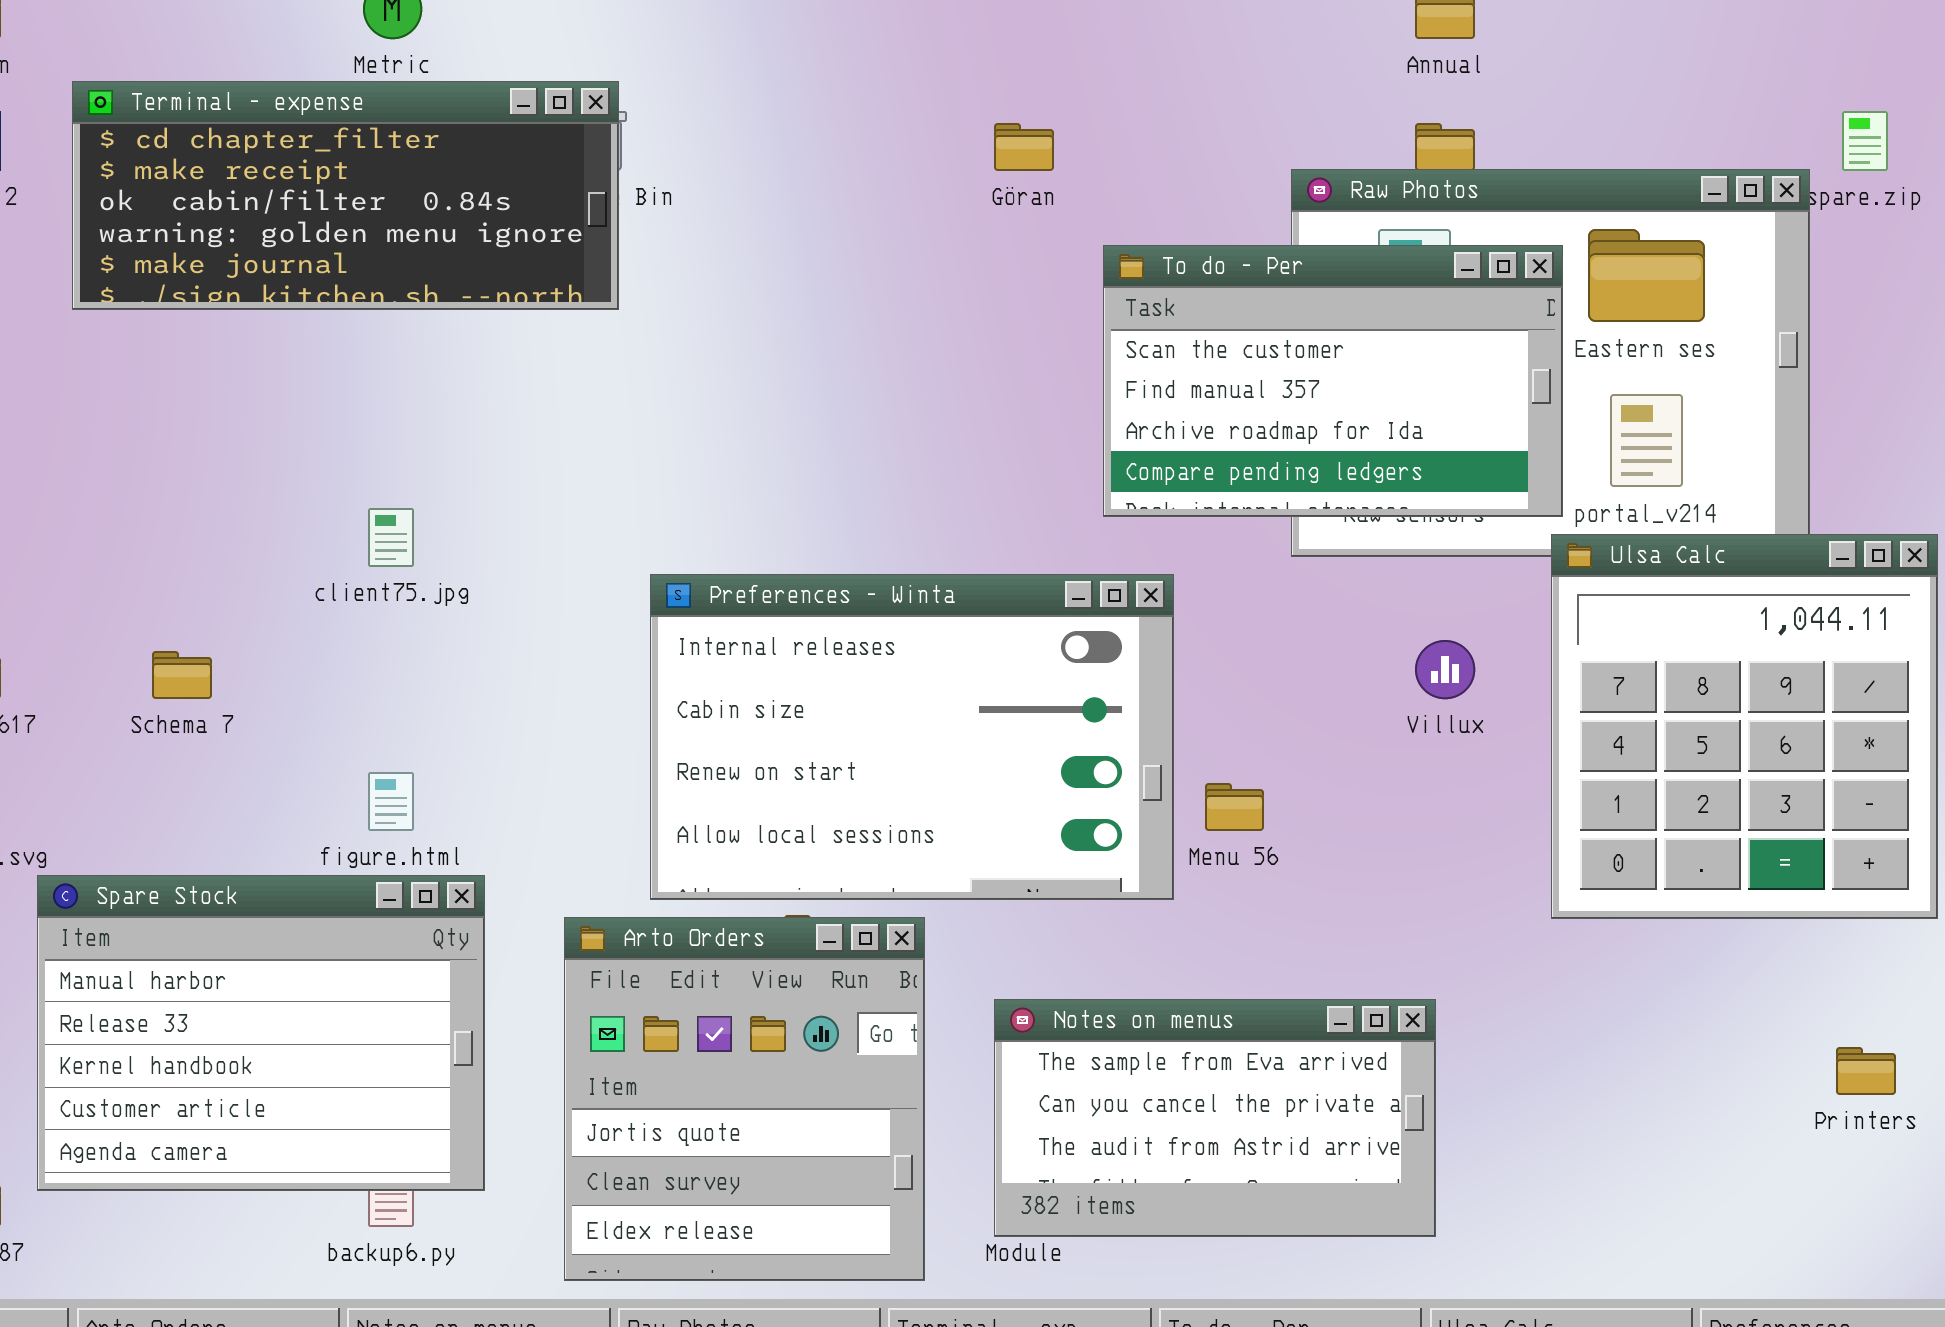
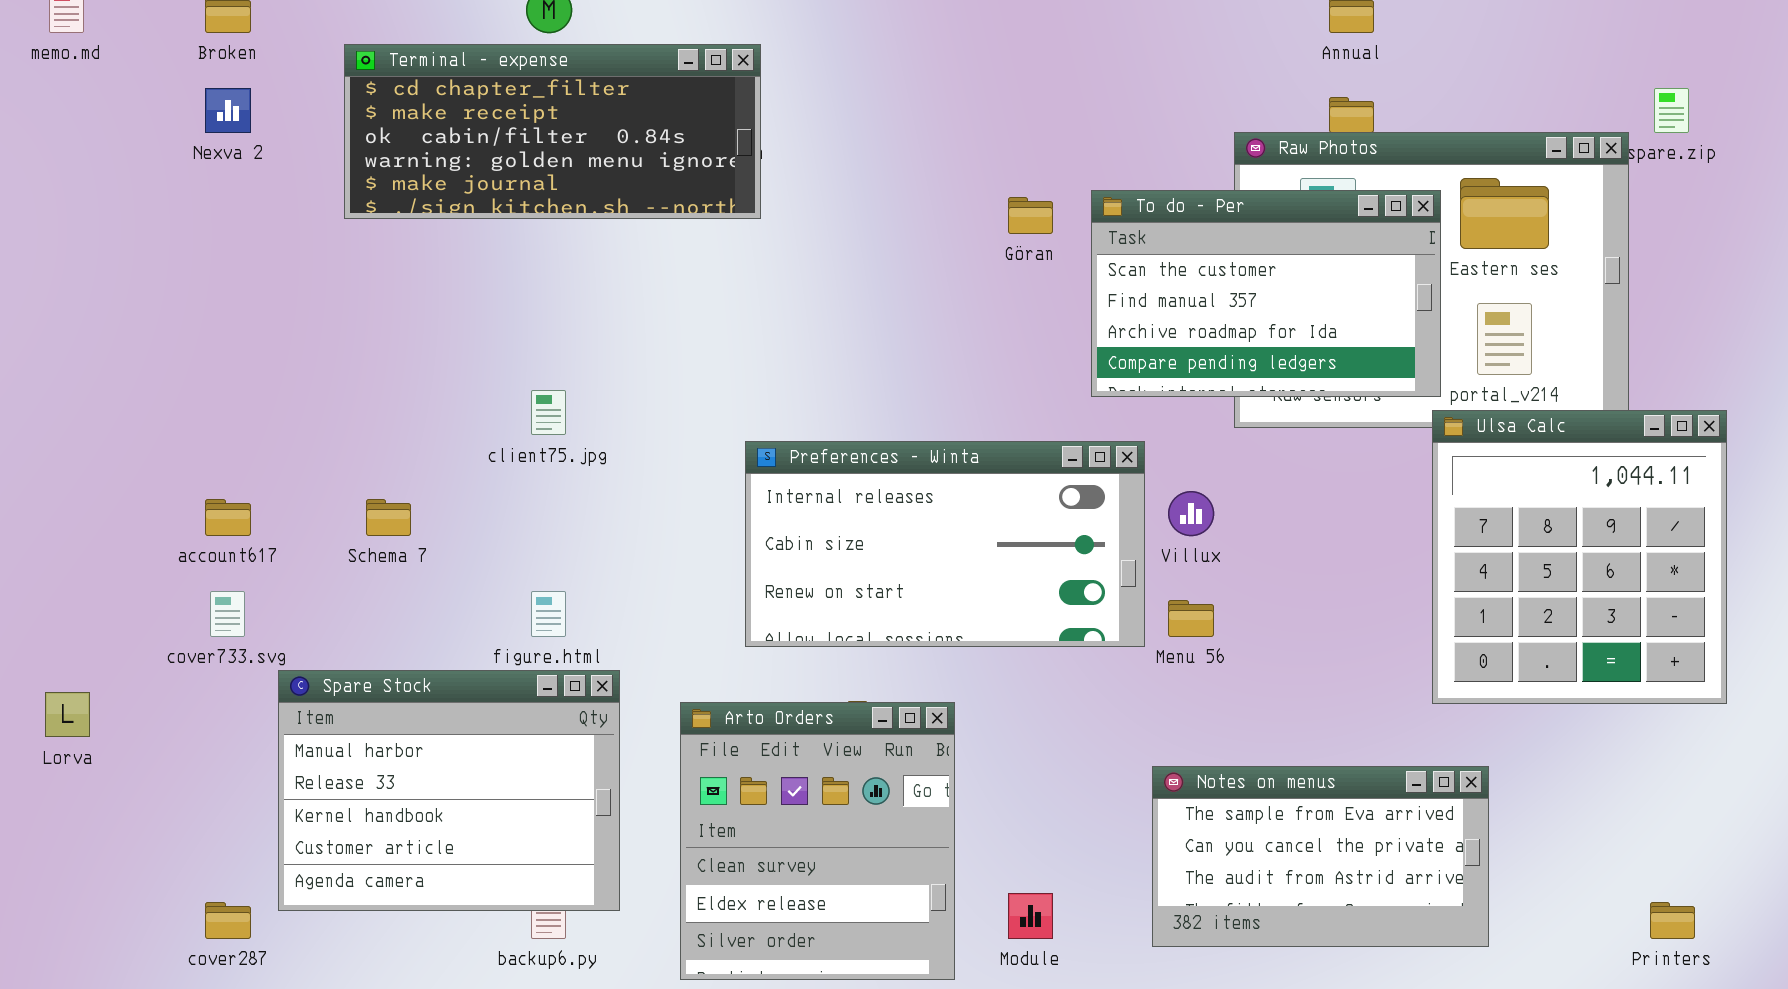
Terminal - expense: [72,81,619,310] -> [344,44,761,219], moved
Göran: [994,123,1054,171] -> [1008,197,1053,234], moved
Preferences - Winta: [650,574,1174,900] -> [745,441,1145,647], resized
Villux: [1415,640,1475,699] -> [1168,491,1214,536], moved
Arto Orders: [564,917,925,1281] -> [680,702,955,980], scrolled down 1 row
Notes on menus: [994,999,1436,1237] -> [1152,766,1489,947], moved
Printers: [1836,1047,1896,1095] -> [1650,902,1695,939], moved

